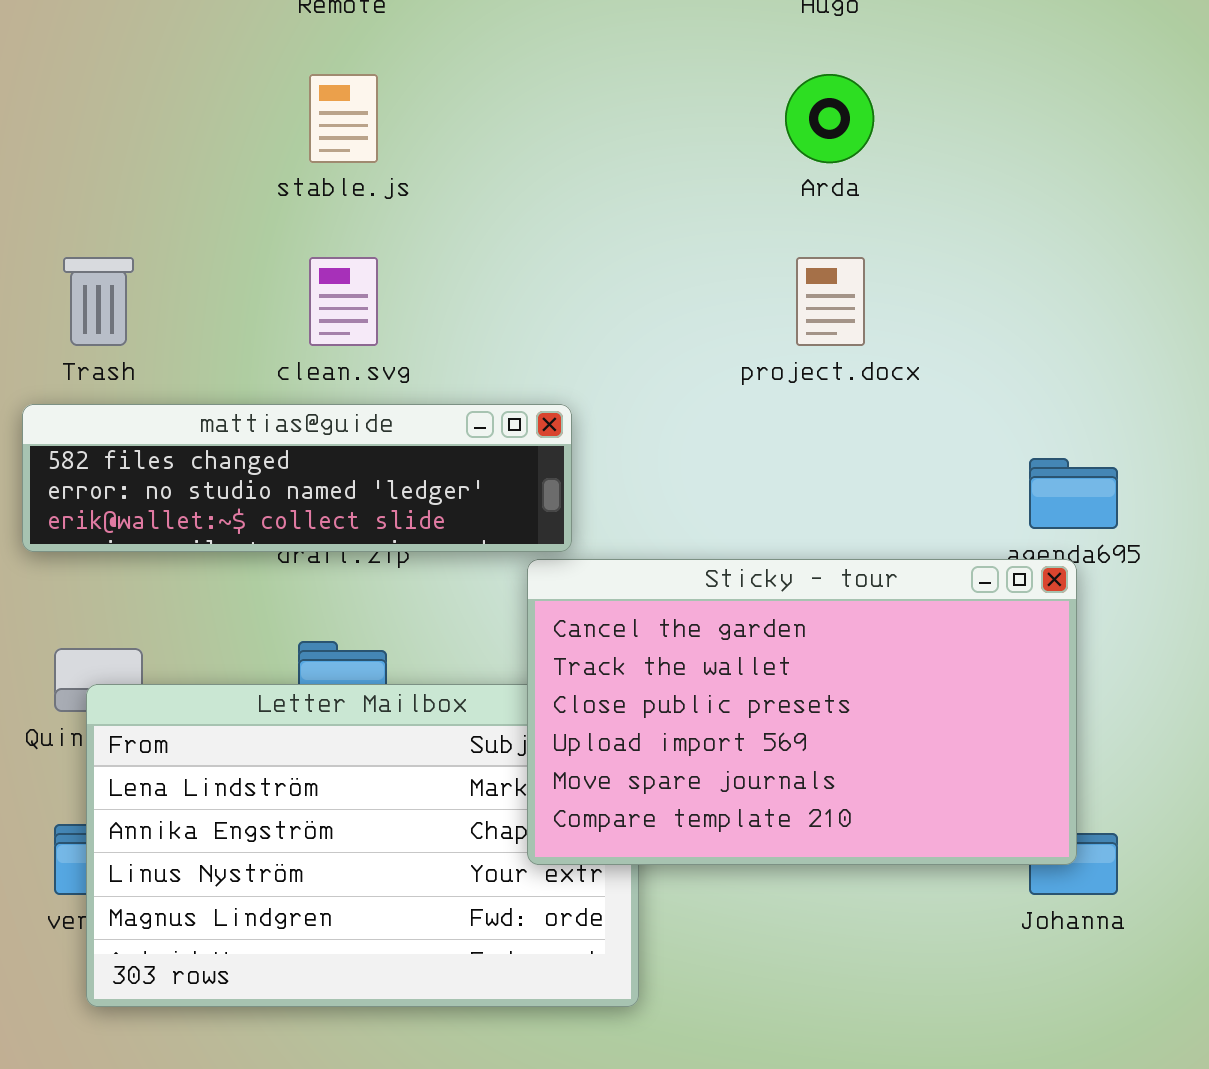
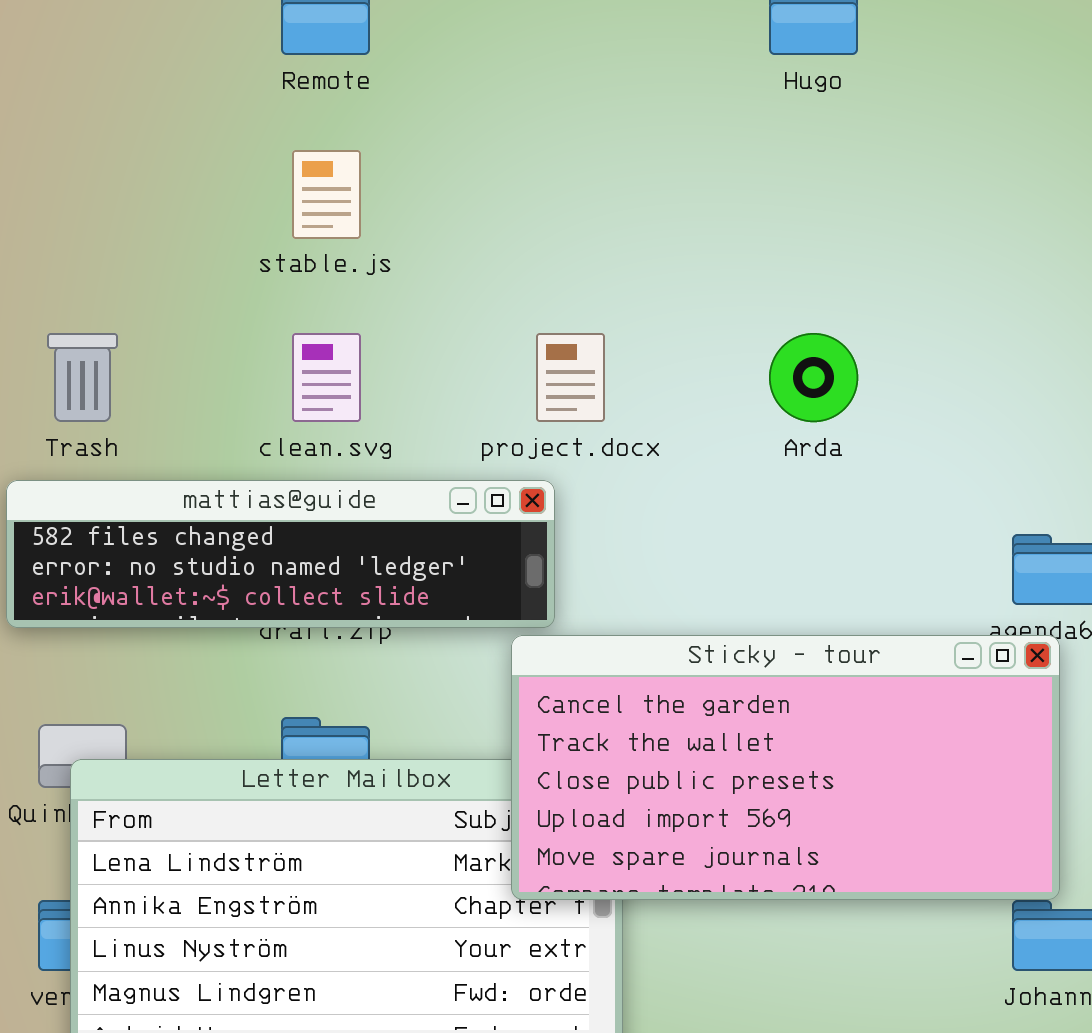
Arda: [785,74,874,163] -> [769,333,858,422], moved
project.docx: [796,257,865,346] -> [536,333,605,422], moved
Sticky - tour: [527,559,1077,865] -> [511,635,1060,900], resized

